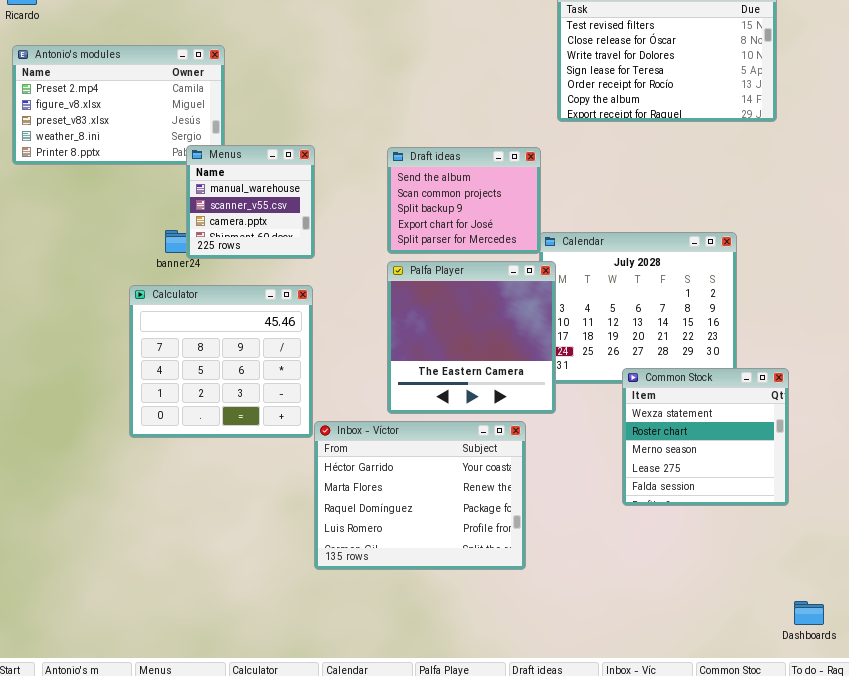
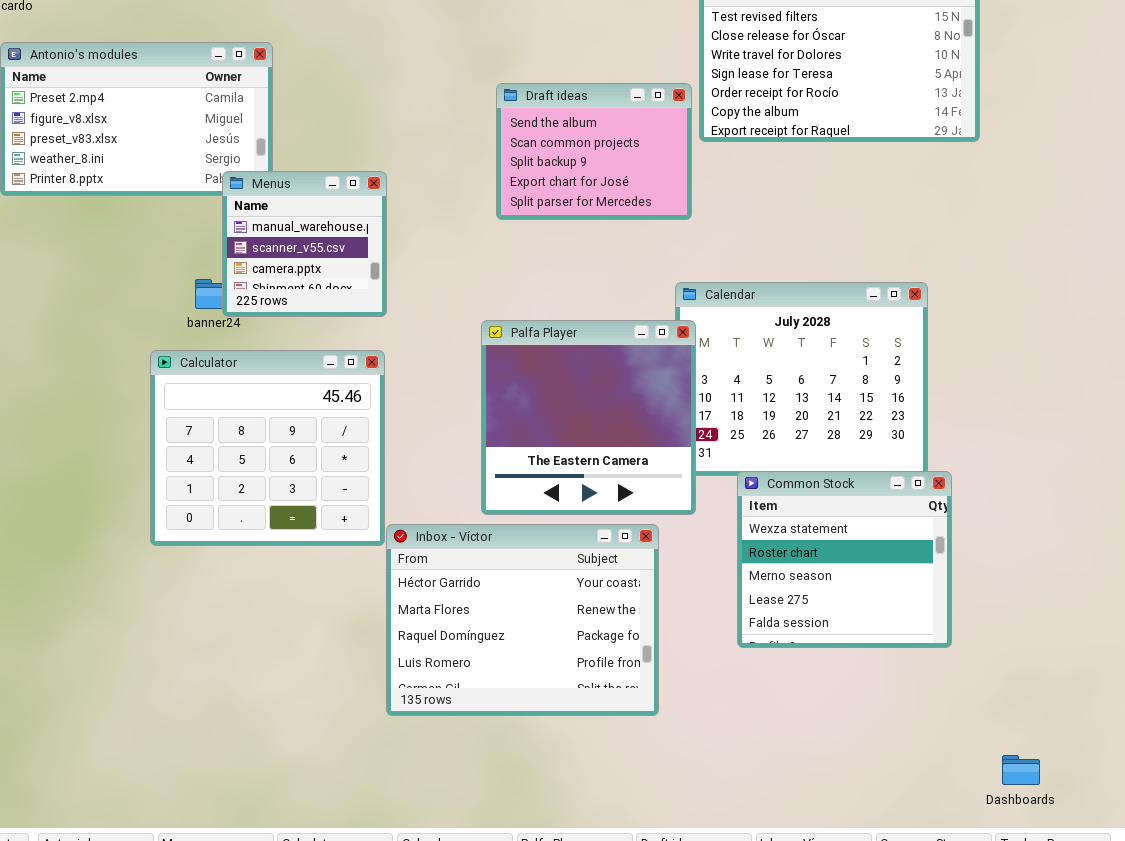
Draft ideas: [387,147,541,254] -> [496,83,692,220], moved
Common Stock: [622,368,789,506] -> [737,471,952,648], moved

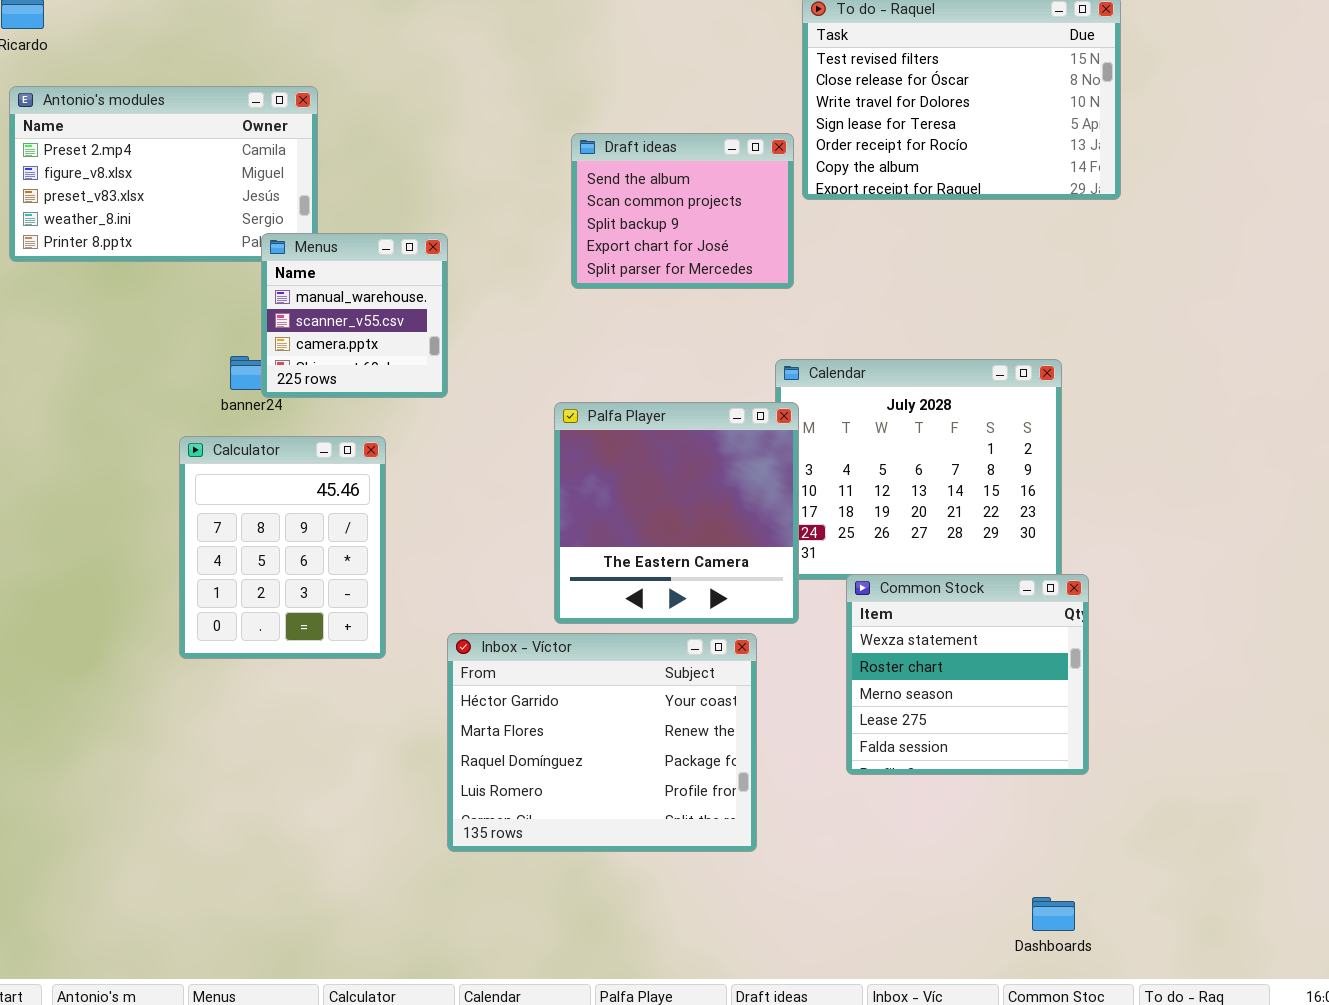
Calculator: [150,350,385,546] -> [179,436,386,659], resized
Dashboards: [1002,755,1040,785] -> [1032,897,1075,931], moved

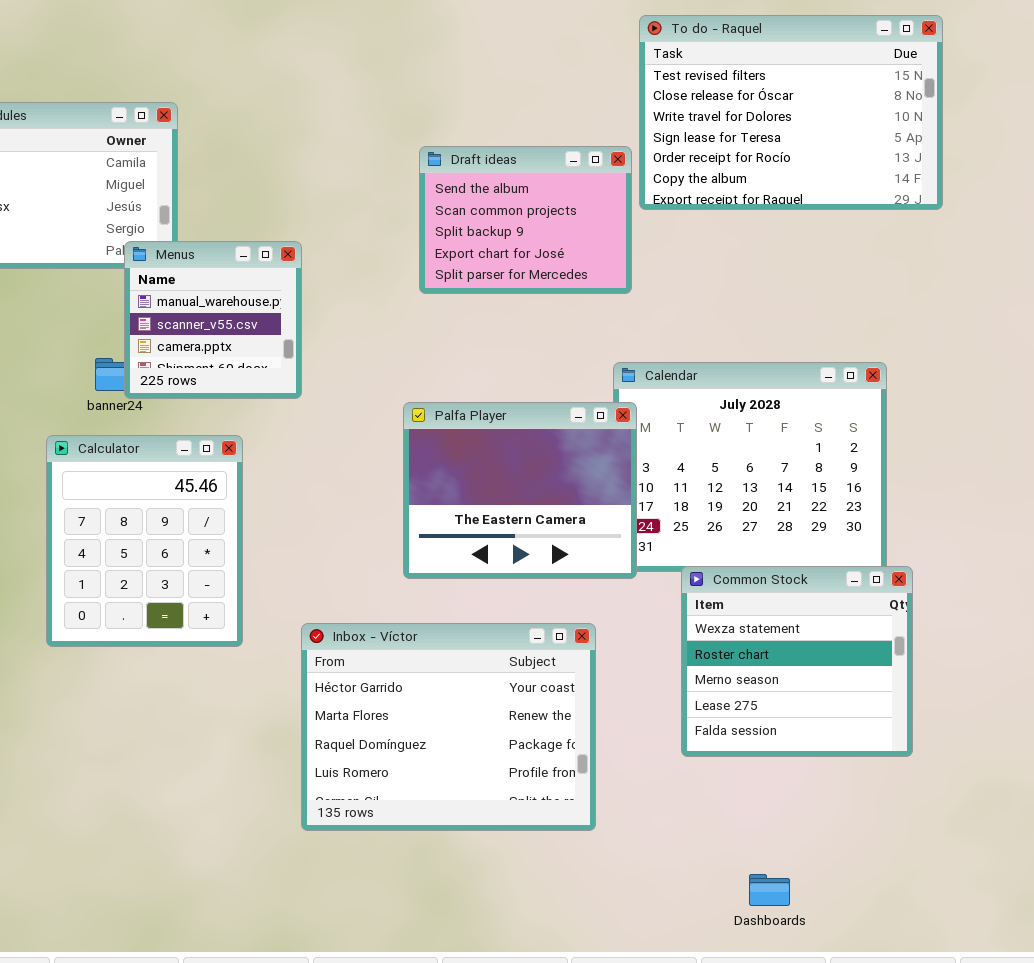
Palfa Player: [554,402,799,624] -> [403,402,637,579], resized
Dashboards: [1032,897,1075,931] -> [749,874,790,906], moved

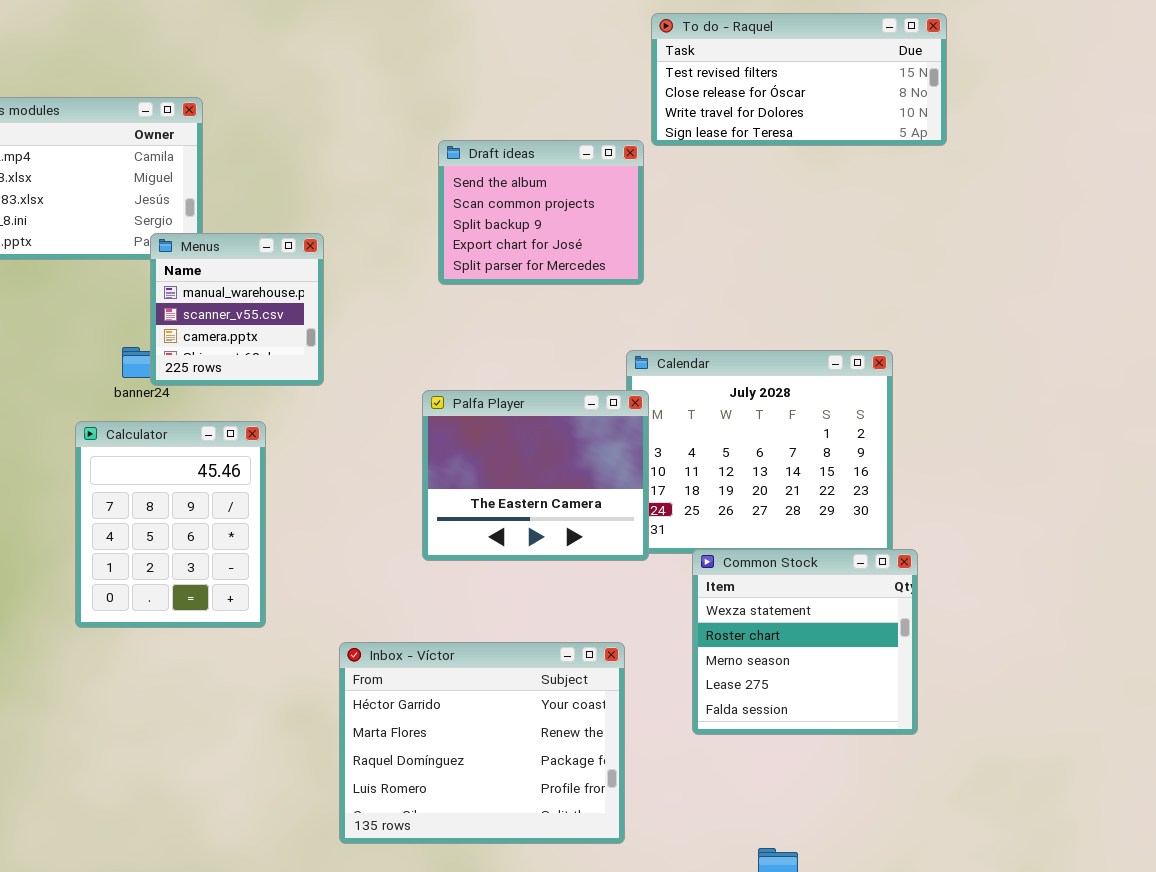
To do - Raquel: [639,15,943,210] -> [651,13,947,146], resized
Inbox - Víctor: [301,623,596,831] -> [339,642,625,844], moved

